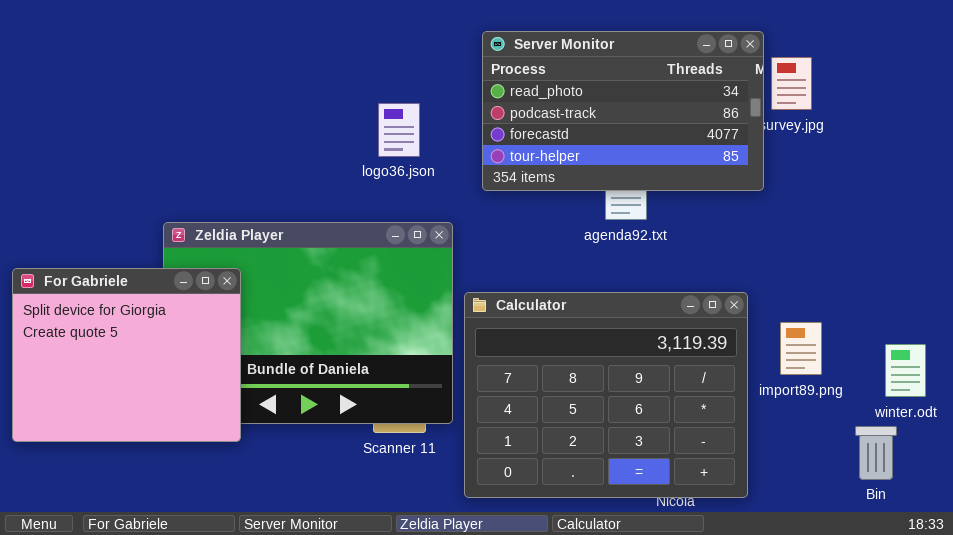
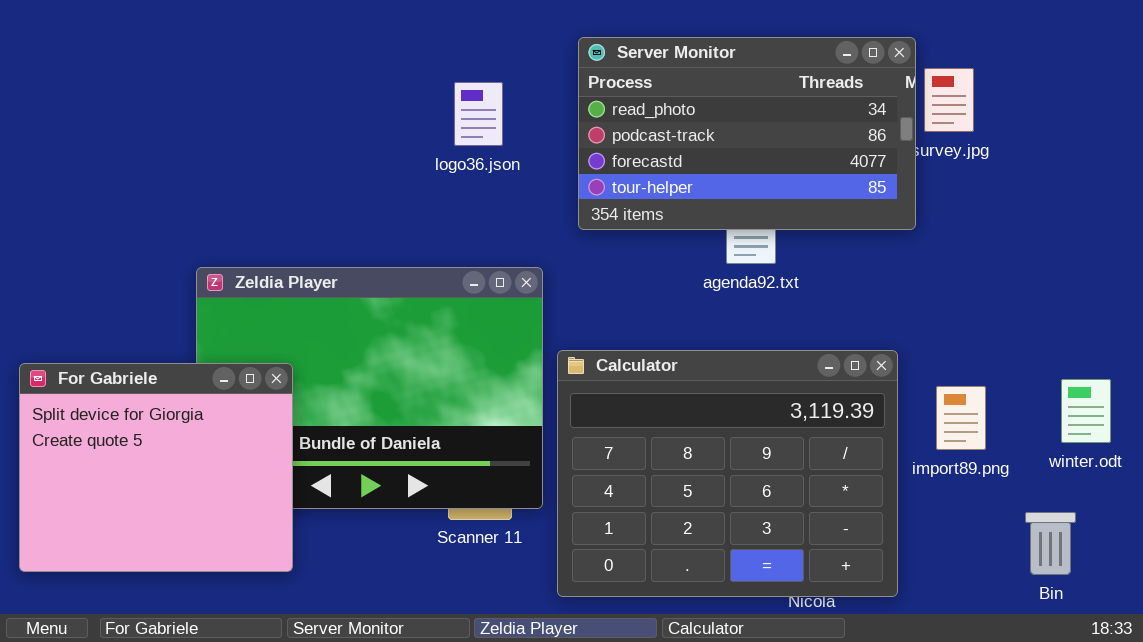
logo36.json: [378,103,420,157] -> [454,82,503,146], moved
For Gabriele: [12,268,241,442] -> [19,363,293,572], moved
winter.odt: [885,344,926,397] -> [1061,379,1111,443], moved

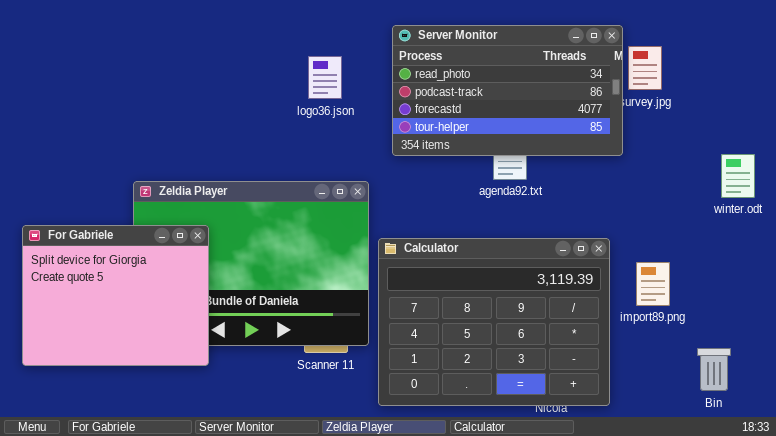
For Gabriele: [19,363,293,572] -> [22,225,209,366], moved
winter.odt: [1061,379,1111,443] -> [721,154,755,198], moved

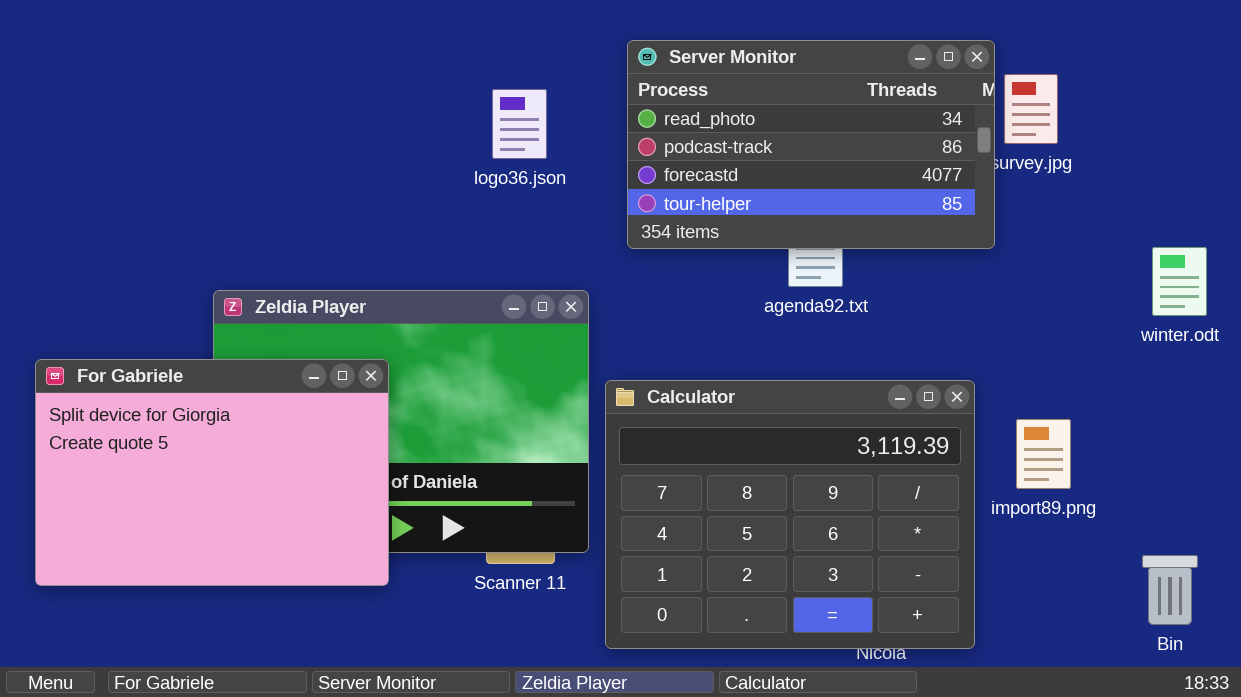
For Gabriele: [22,225,209,366] -> [35,359,389,586], resized
Bin: [697,348,731,391] -> [1142,555,1198,625], moved

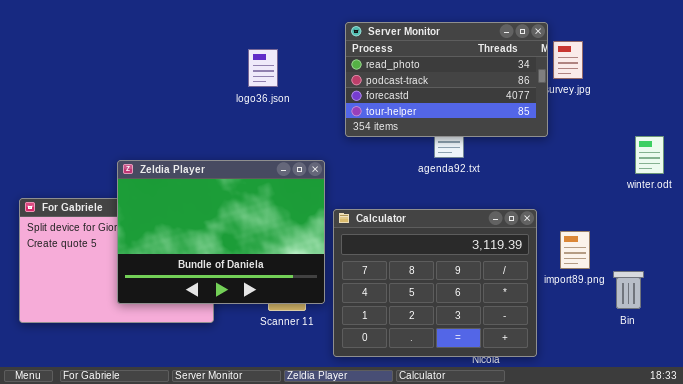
logo36.json: [492,89,547,159] -> [248,49,278,87], moved
Zeldia Player: [213,290,589,553] -> [117,160,325,304], raised
Bin: [1142,555,1198,625] -> [613,271,644,309], moved

